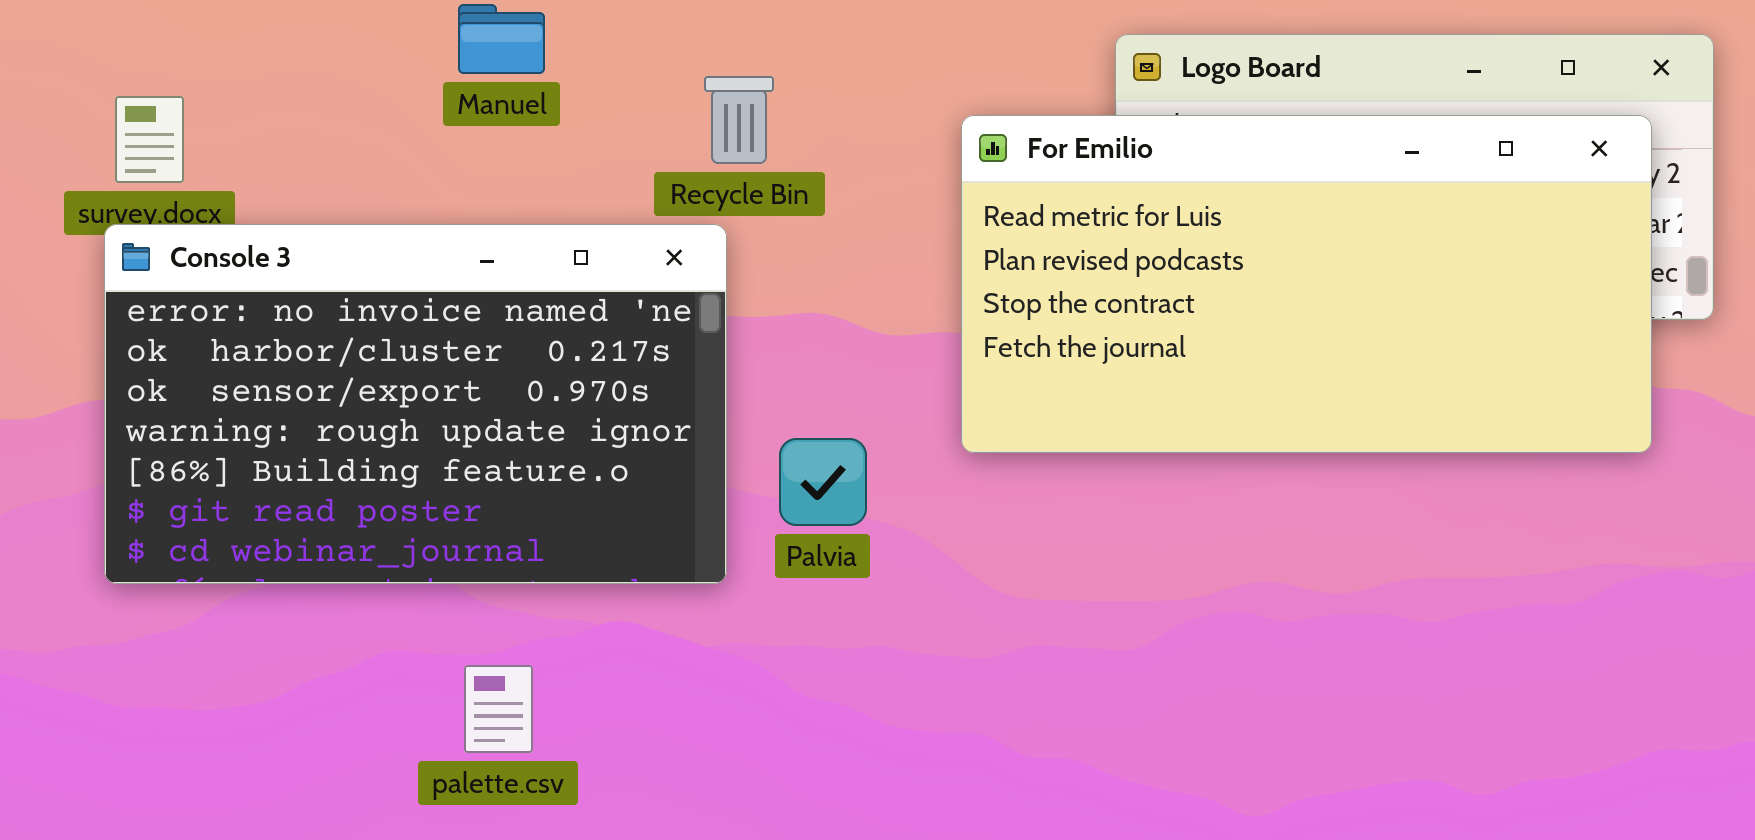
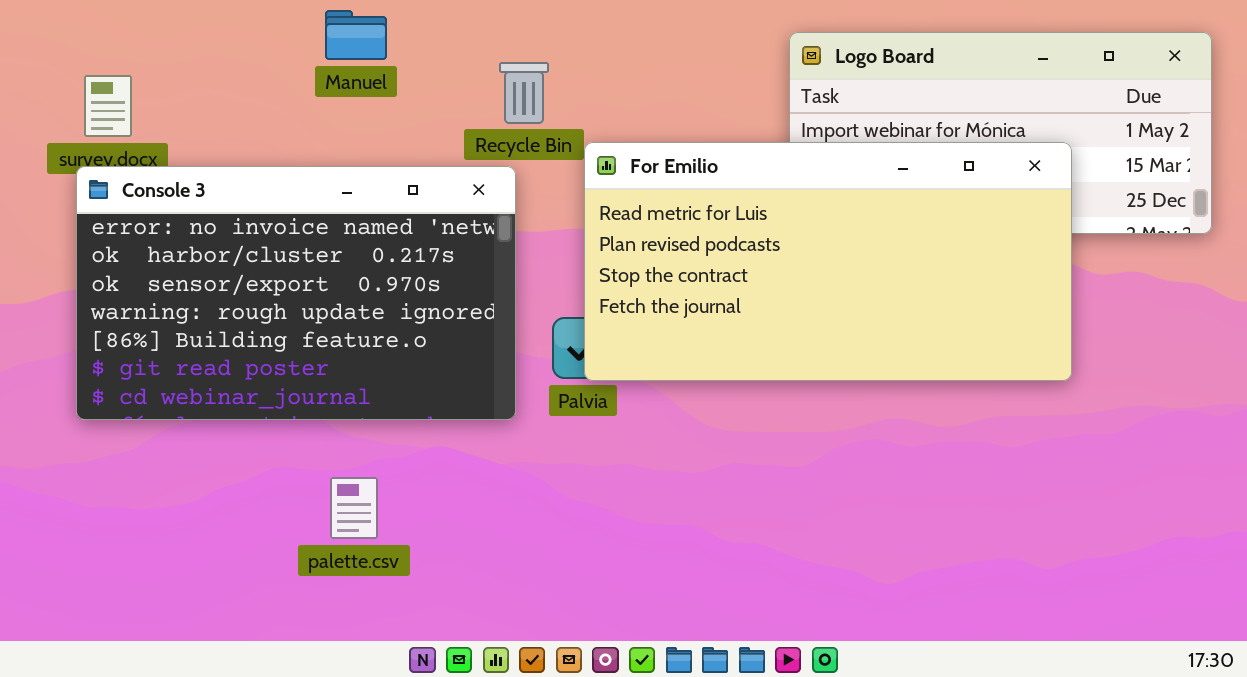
For Emilio: [961,115,1652,453] -> [584,142,1072,381], moved

